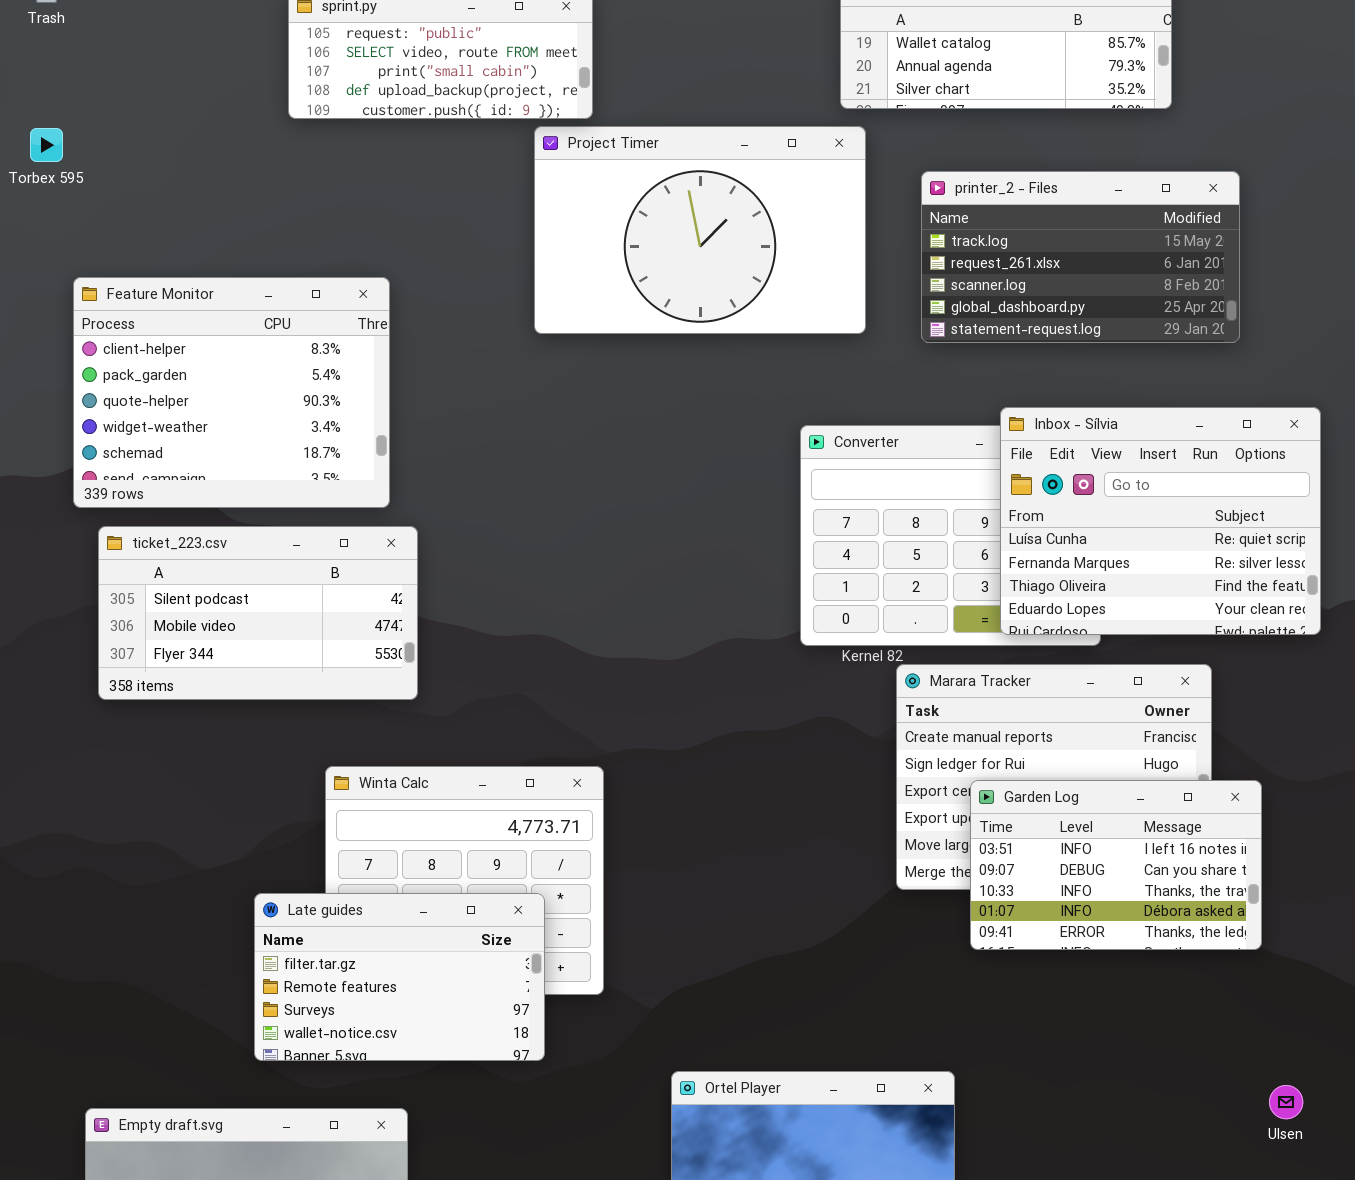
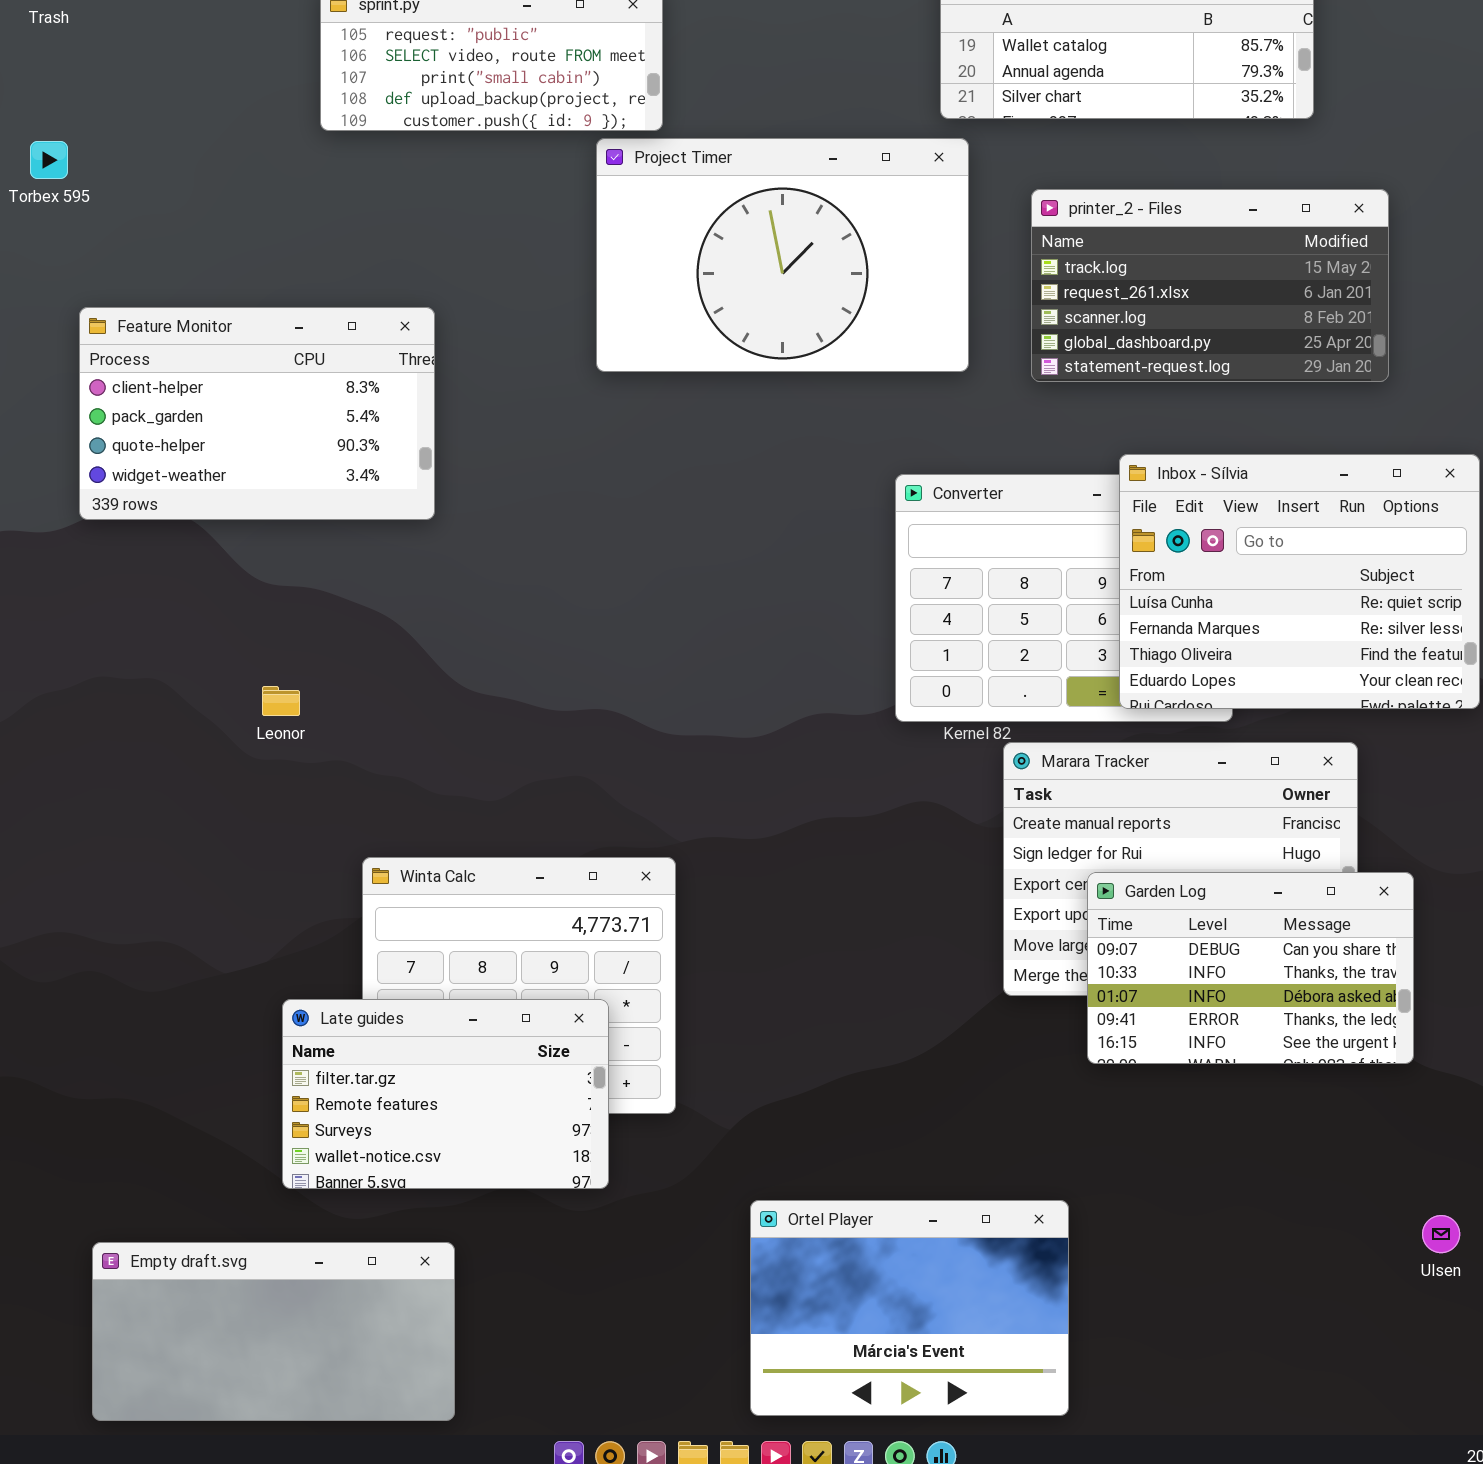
Feature Monitor: [73,277,390,508] -> [79,307,435,520], resized
ticket_223.csv: [98,526,418,700] -> none, closed
Garden Log: [970,780,1262,950] -> [1087,872,1414,1064], scrolled down 1 row

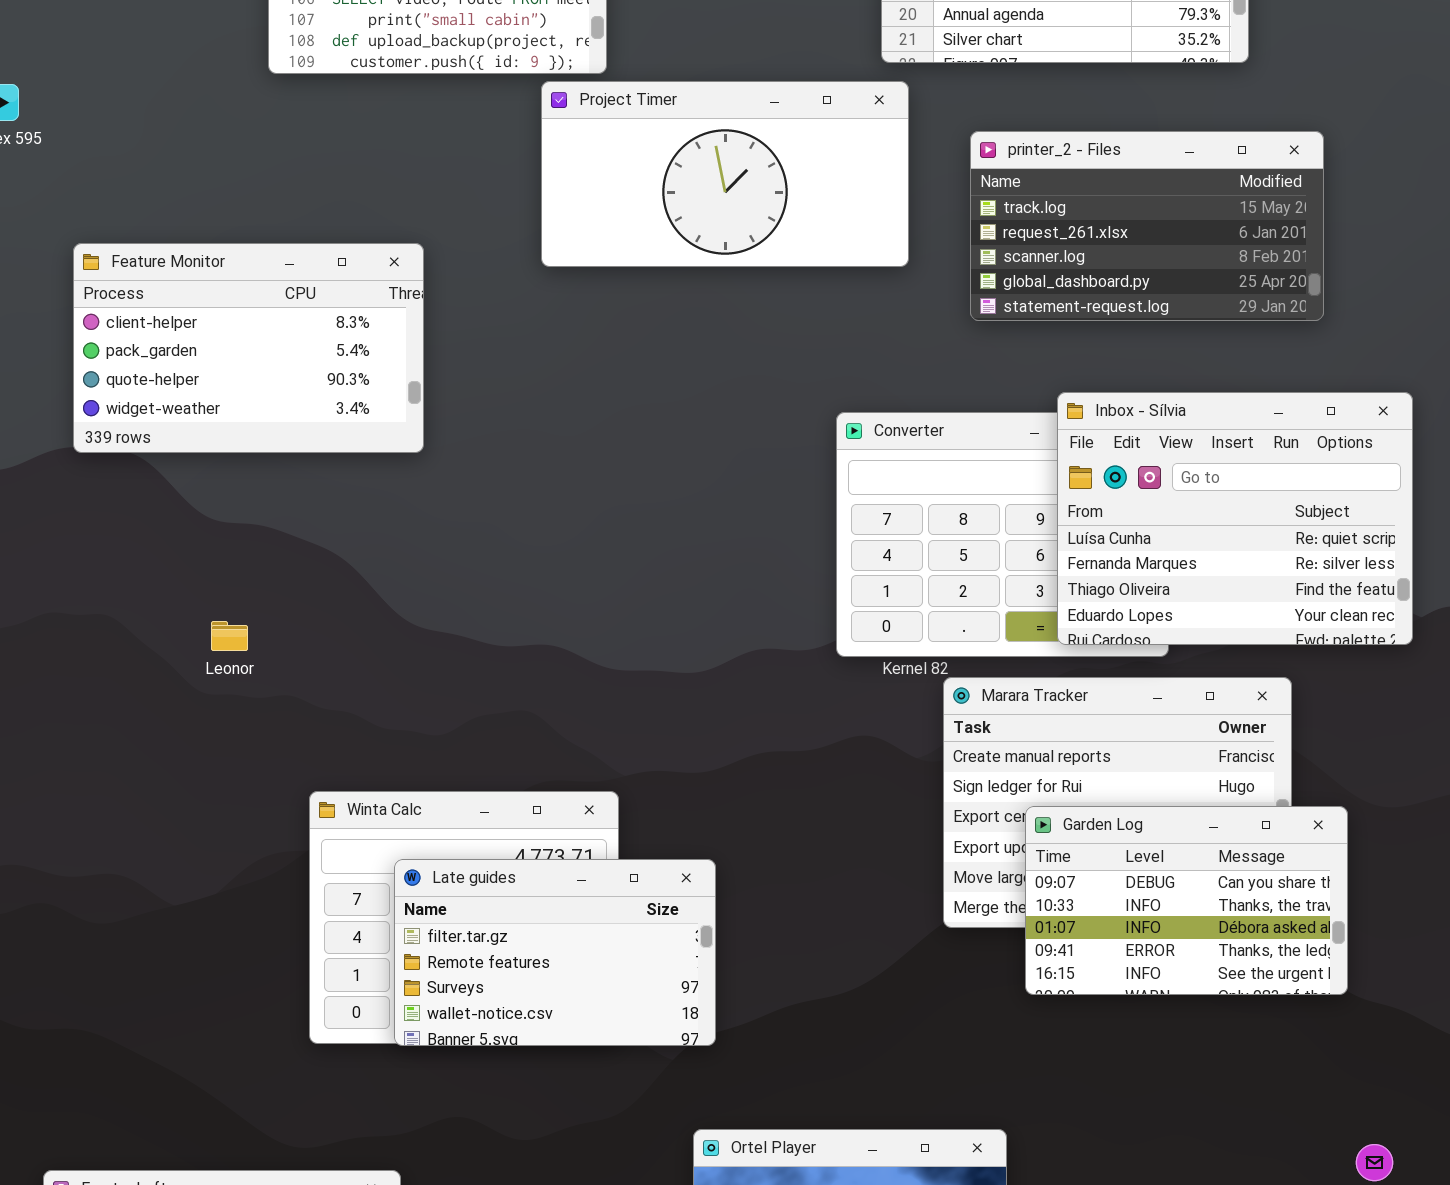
Project Timer: [596,138,969,372] -> [541,81,909,267], resized
Feature Monitor: [79,307,435,520] -> [73,243,424,453], moved
Late guides: [282,999,609,1189] -> [394,859,716,1046], moved

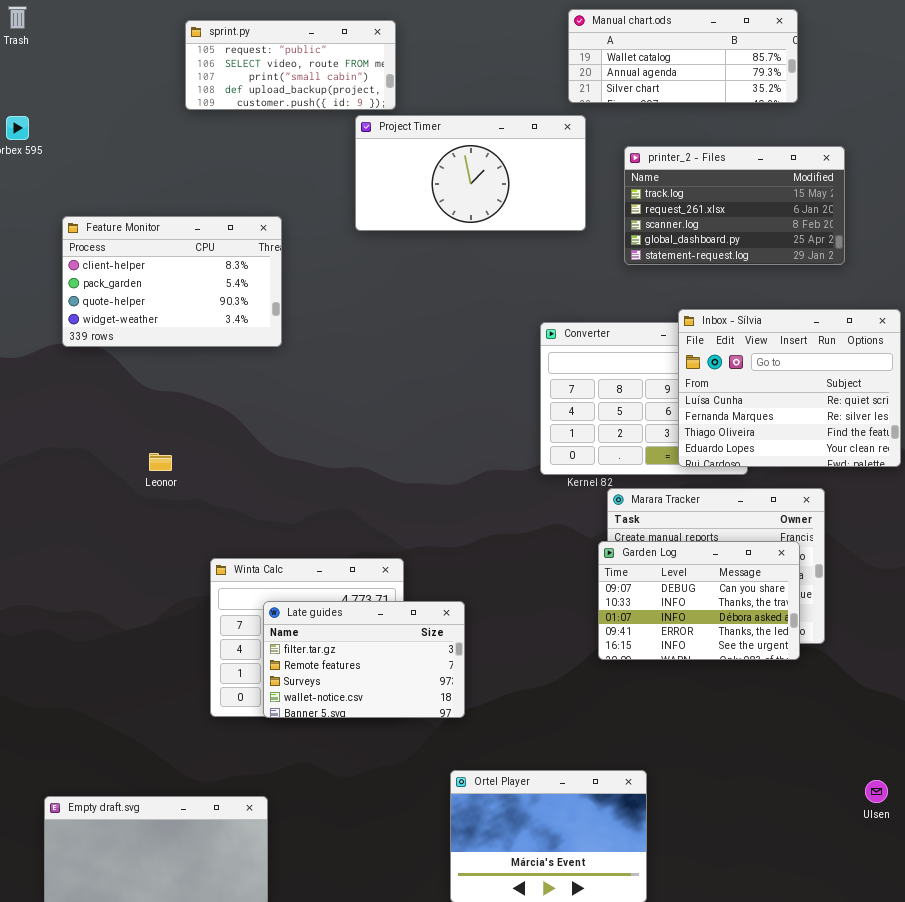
Garden Log: [1025,806,1348,995] -> [598,541,800,660], moved

